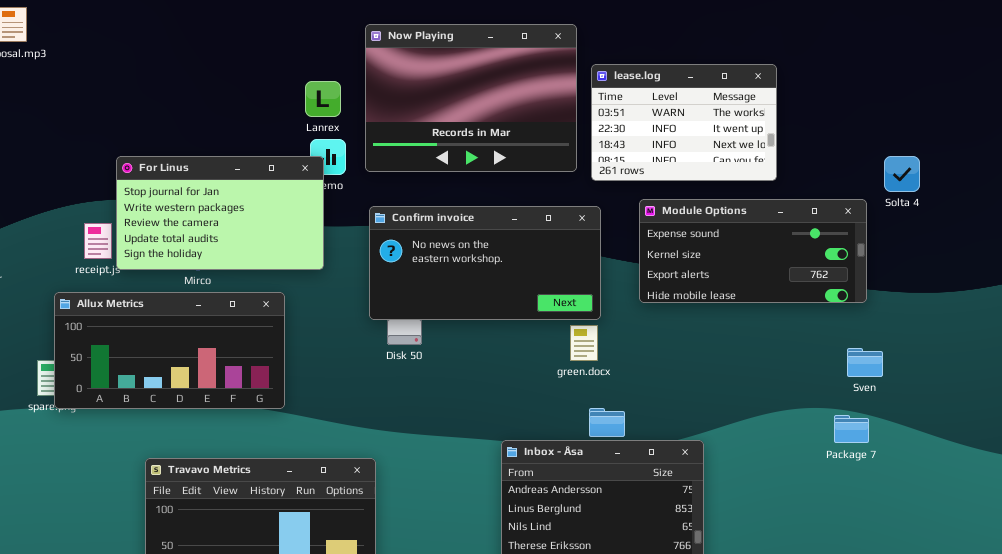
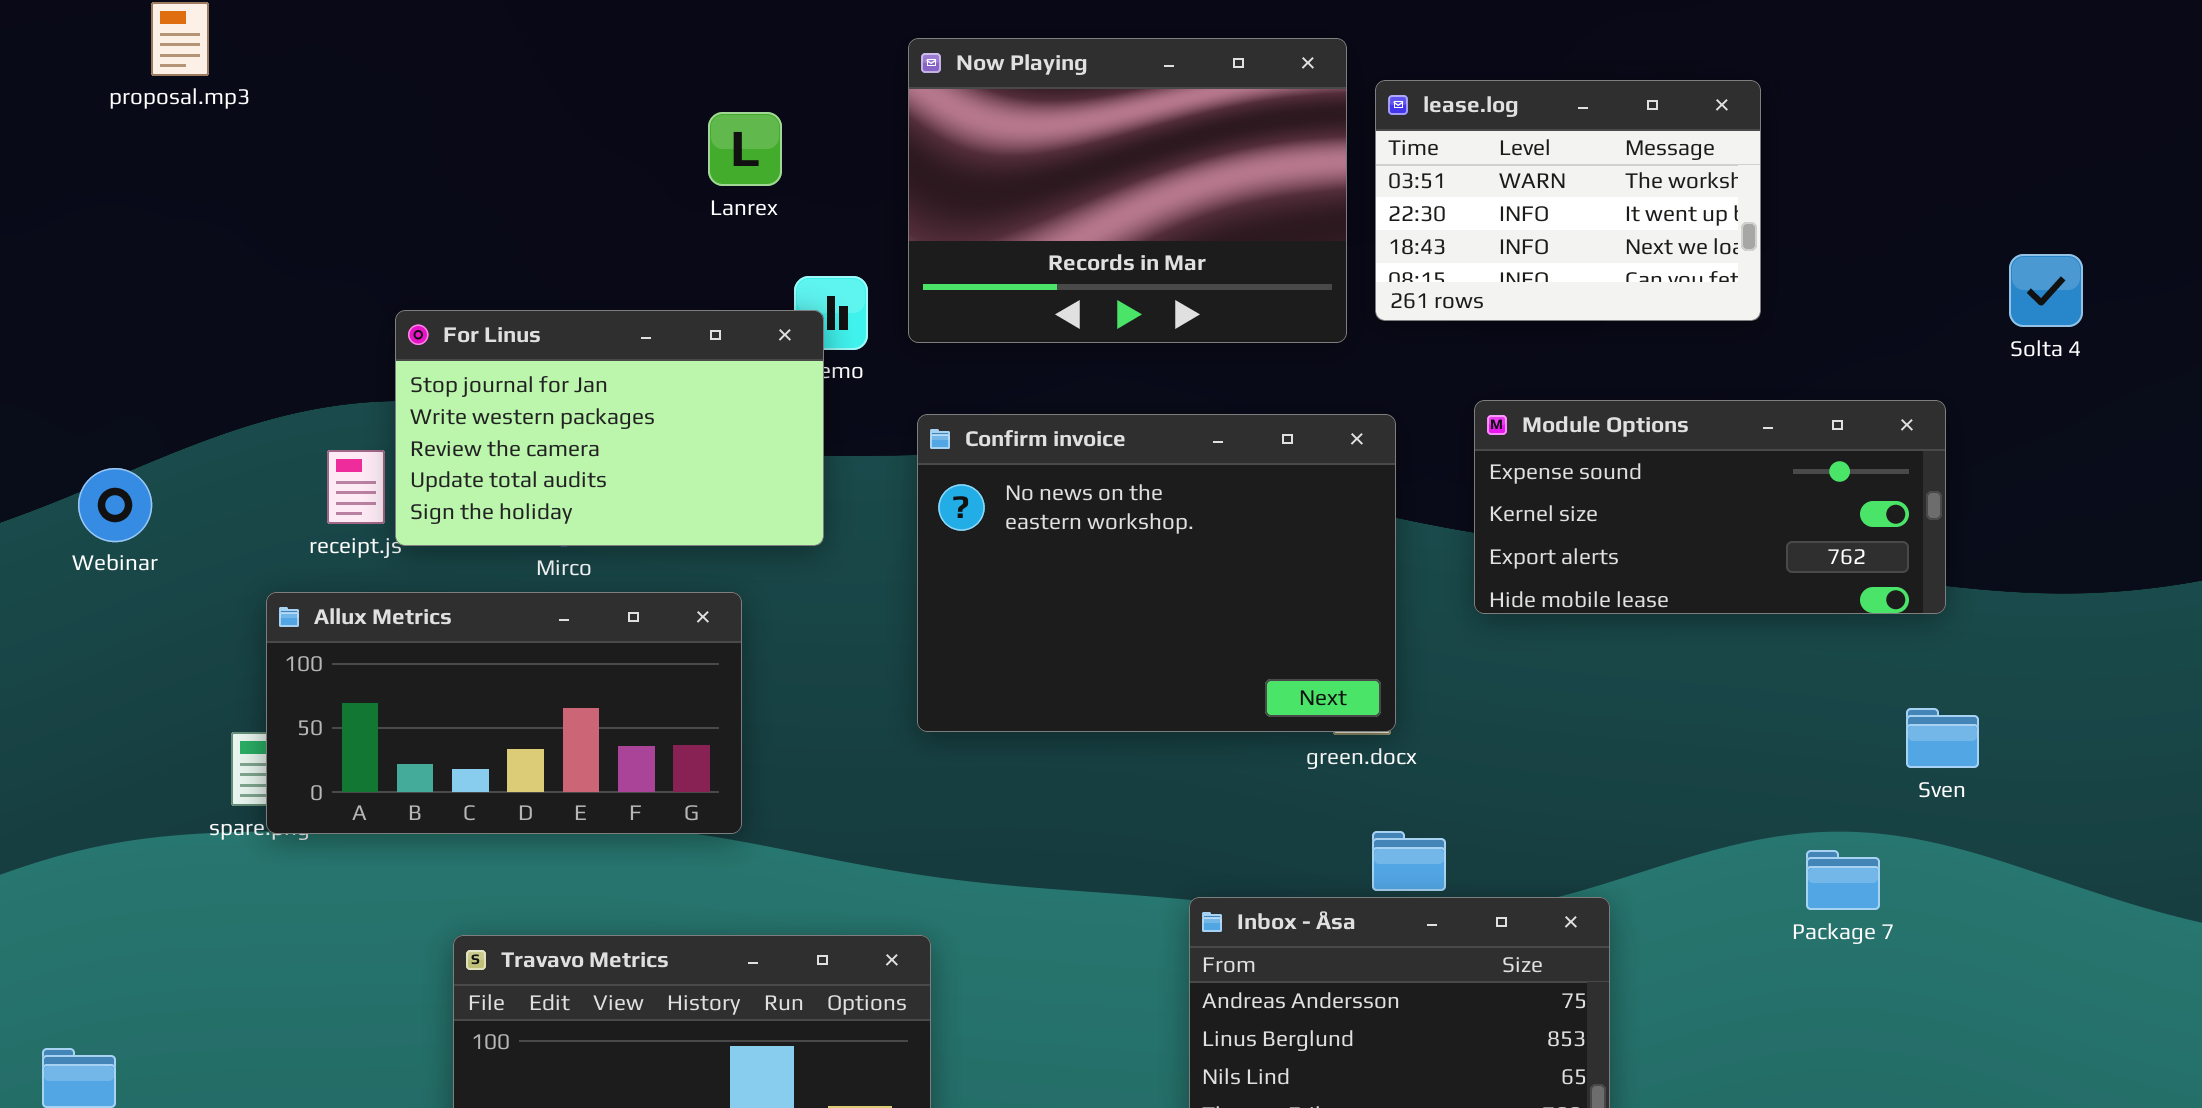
lease.log: [591,64,777,181] -> [1375,80,1761,321], moved
Lanrex: [305,81,341,117] -> [708,112,782,186], moved
Solta 4: [884,156,920,192] -> [2009,254,2083,327], moved
Confirm invoice: [369,206,601,320] -> [917,414,1396,732], resized
Package 7: [834,415,869,443] -> [1806,850,1880,910], moved

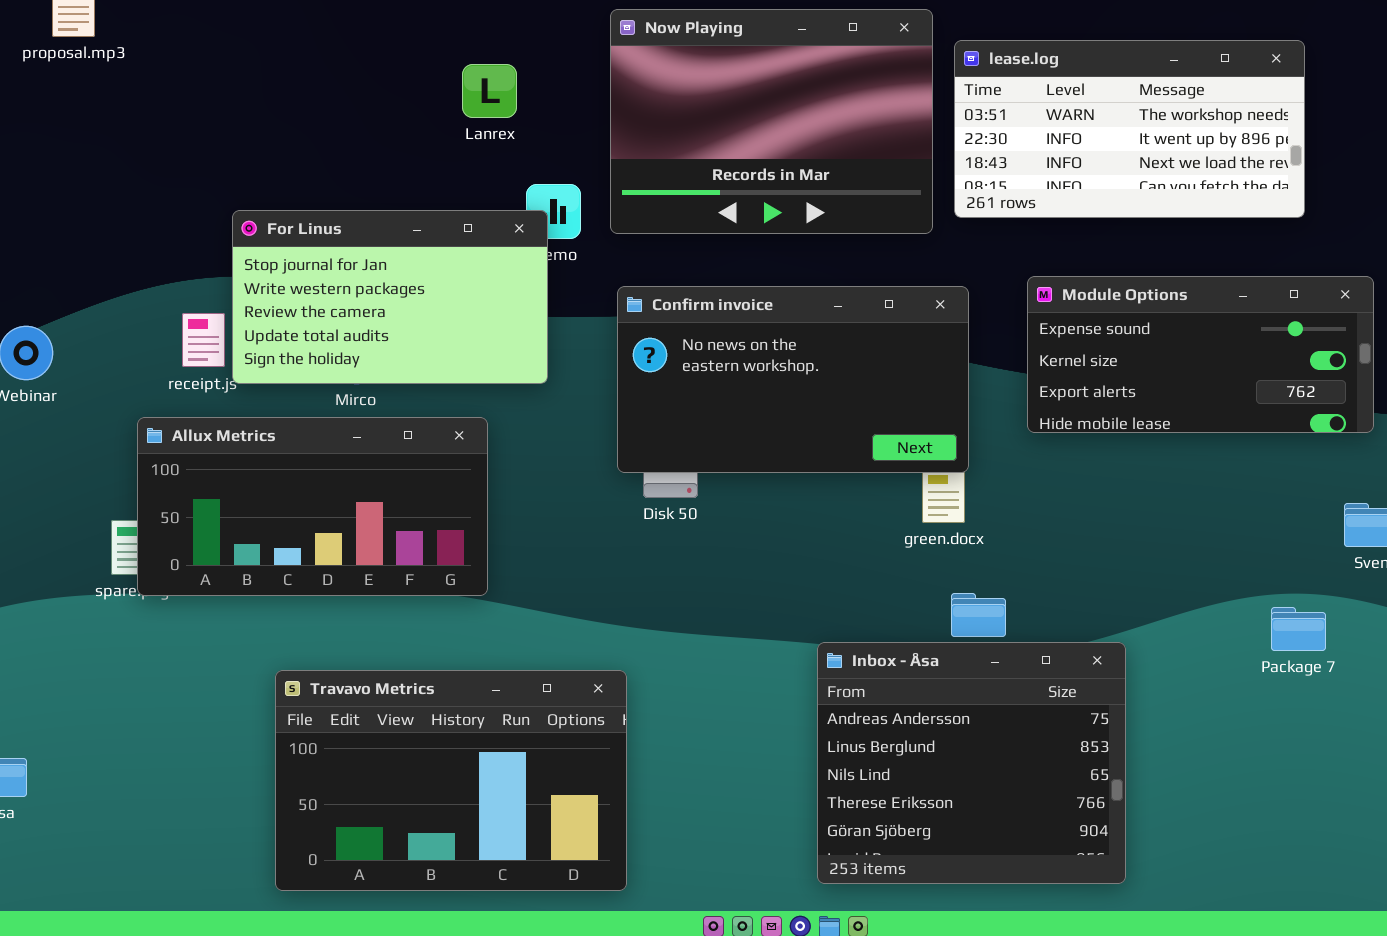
lease.log: [1375,80,1761,321] -> [954,40,1305,218], resized
Confirm invoice: [917,414,1396,732] -> [617,286,969,473], resized

